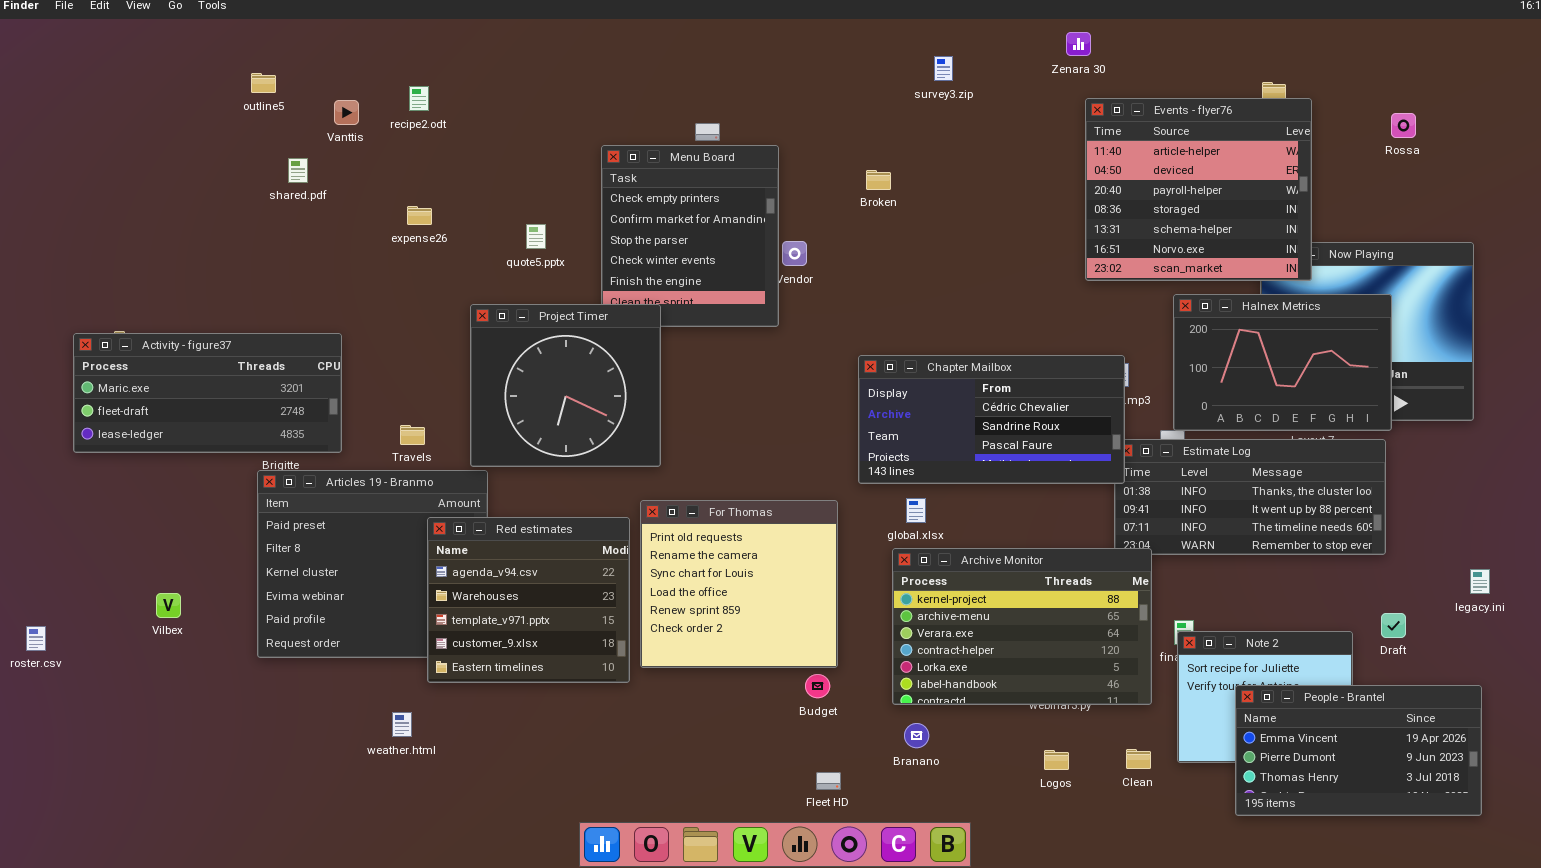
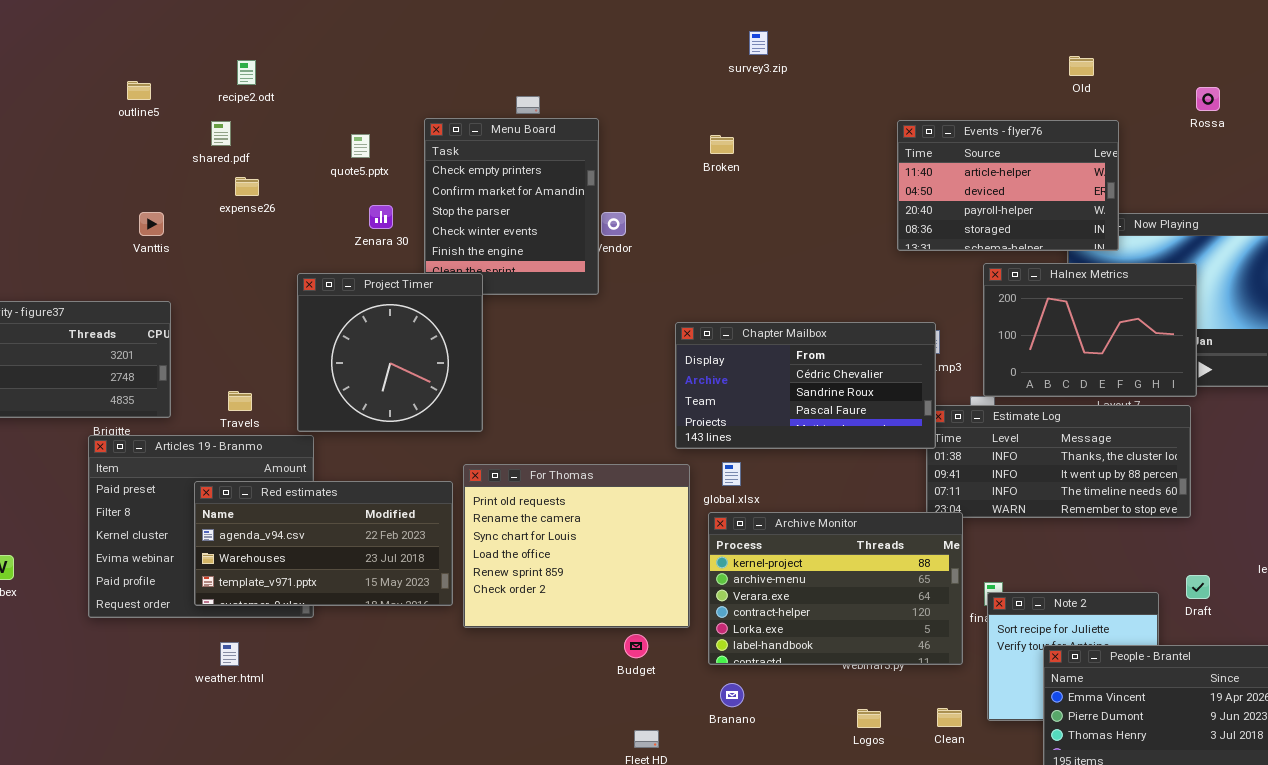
Zenara 30: [1066,32,1091,56] -> [369,205,393,229], moved
outline5: [251,73,276,93] -> [127,81,151,100], moved
Events - flyer76: [1085,98,1312,281] -> [897,120,1119,251], resized
Vanttis: [334,100,359,125] -> [139,212,164,236], moved
shared.pdf: [288,158,308,183] -> [211,121,231,146], moved
Broken: [866,170,891,190] -> [710,135,734,154], moved
quote5.pptx: [526,224,546,249] -> [351,134,370,158], moved
For Thomas: [640,500,838,668] -> [463,464,690,628], resized
Red estimates: [427,517,630,683] -> [194,481,453,606], resized
weather.html: [392,712,412,737] -> [220,642,239,666], moved

